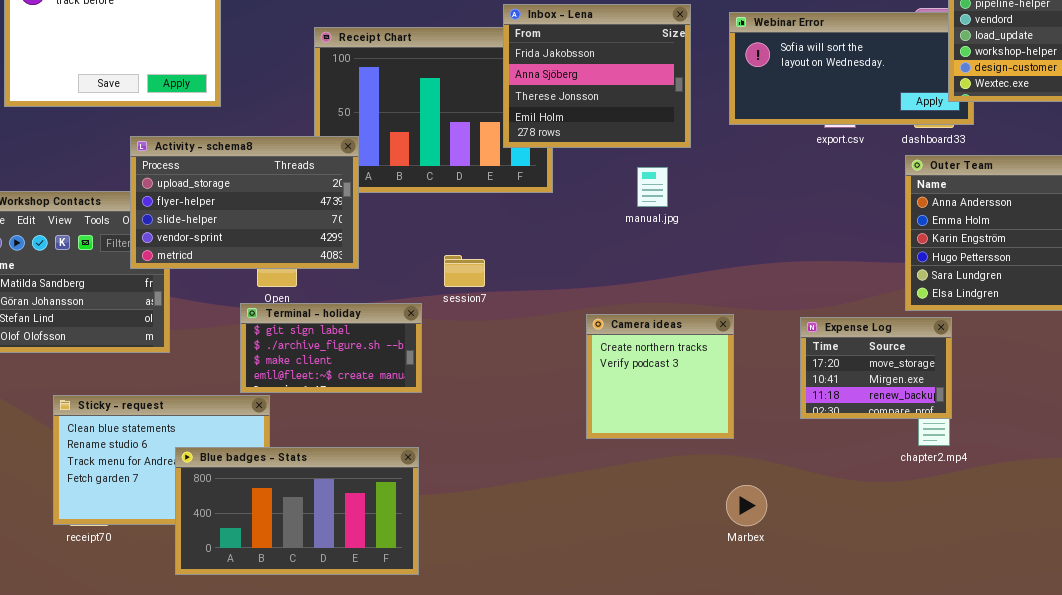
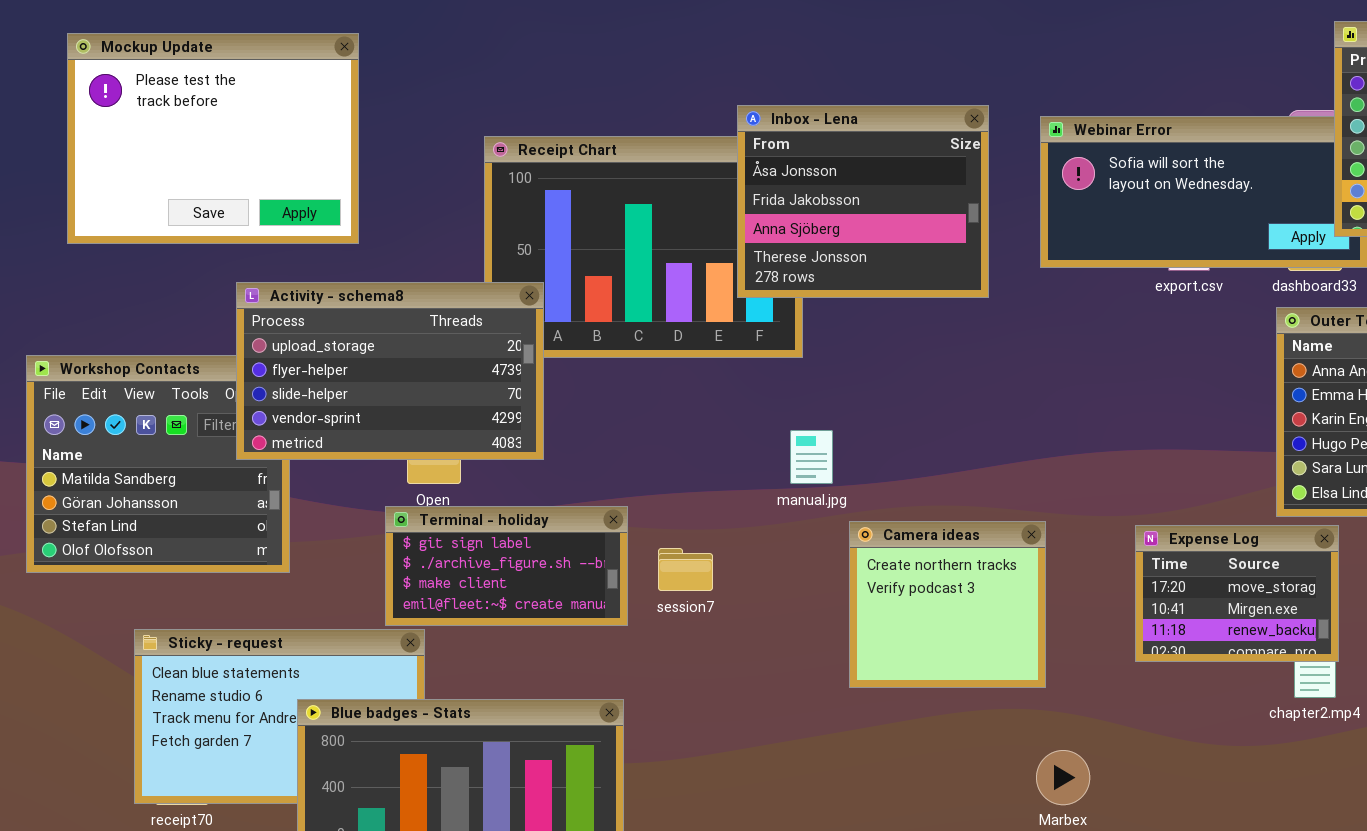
Inbox - Lena: [503,4,691,148] -> [737,105,989,298], scrolled up 1 row
manual.jpg: [637,167,668,207] -> [790,430,833,484], moved
session7: [444,255,485,287] -> [658,548,713,591], moved

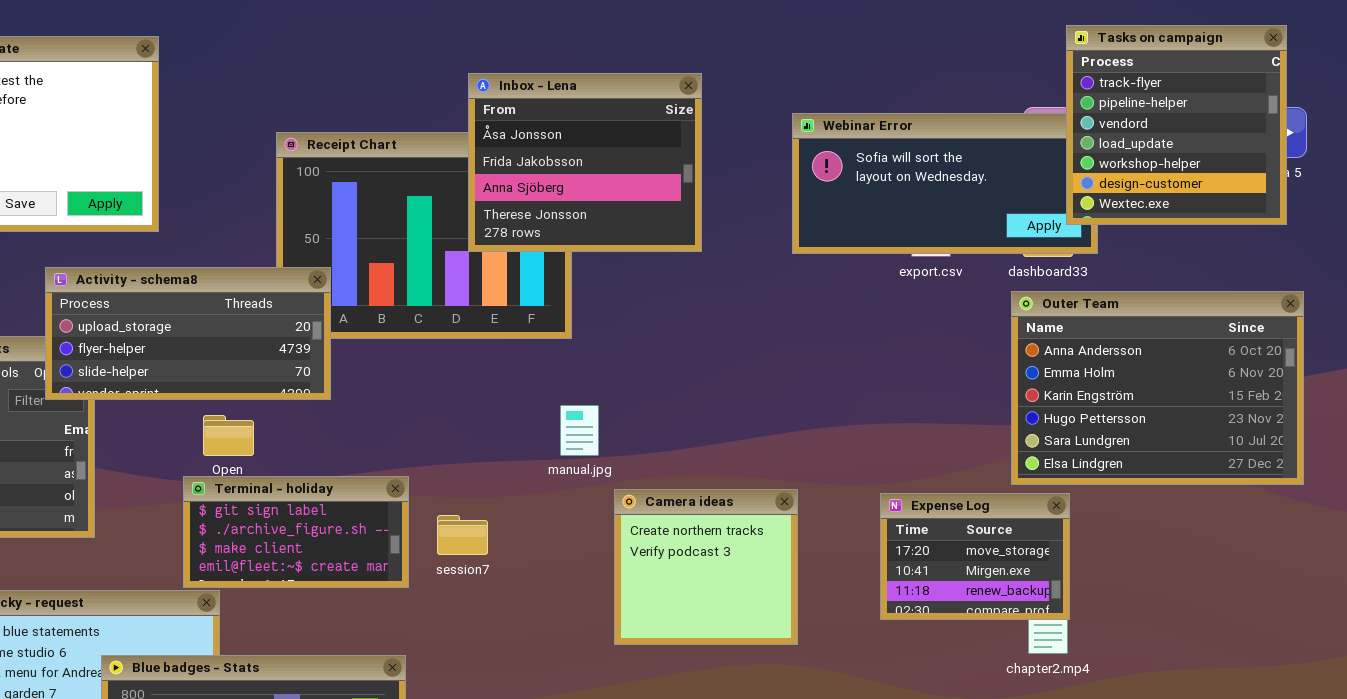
Inbox - Lena: [737,105,989,298] -> [468,73,702,252], moved
Activity - schema8: [236,282,544,460] -> [45,267,331,400], resized

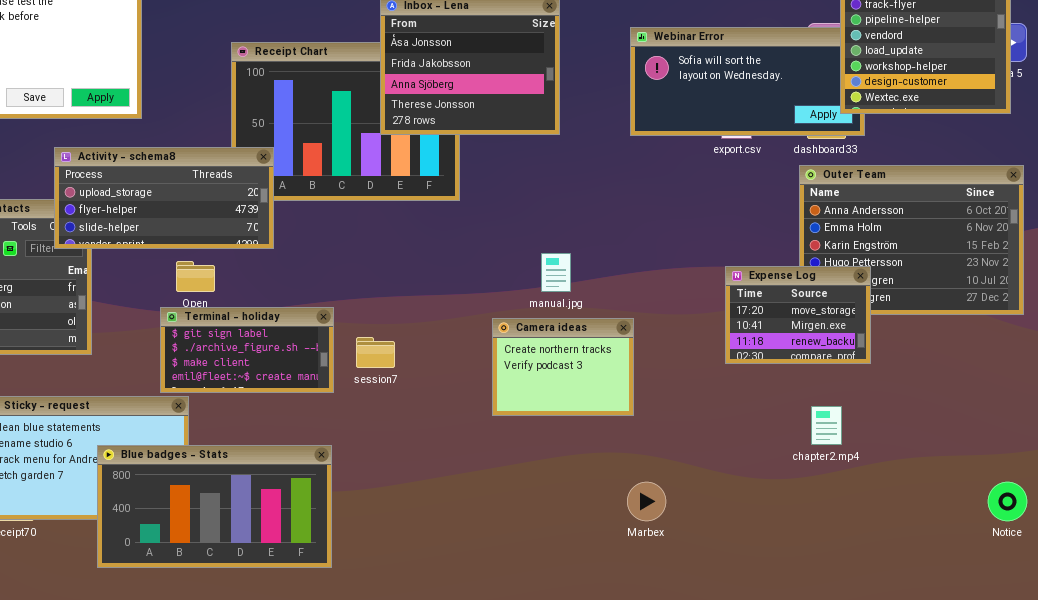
manual.jpg: [560,405,599,456] -> [541,253,571,292], moved
Camera ideas: [614,489,798,645] -> [492,318,634,416], resized
Expense Log: [880,493,1070,620] -> [725,266,871,364], moved

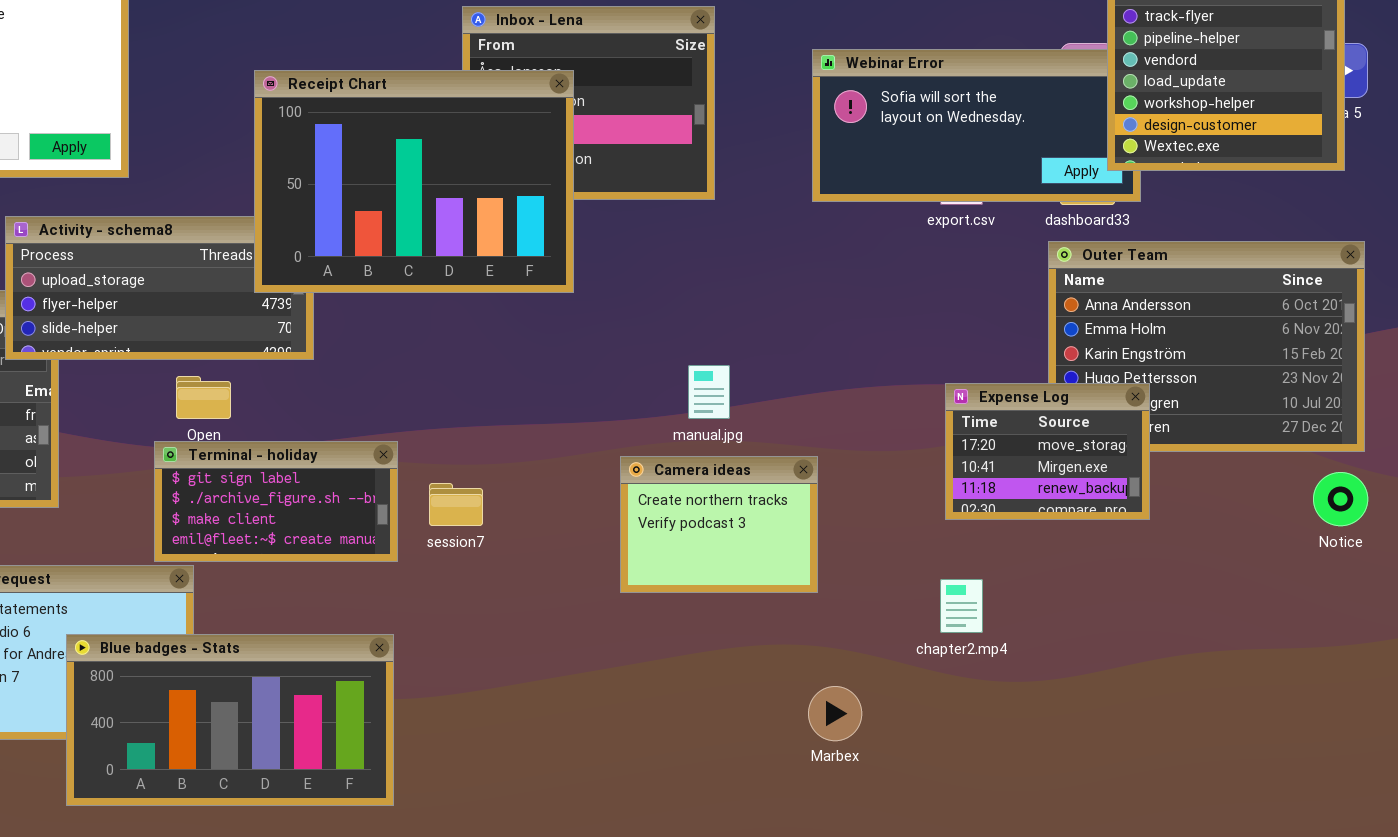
Receipt Chart: [231,42,460,201] -> [254,70,574,293], raised
chapter2.mp4: [811,406,842,445] -> [940,579,983,633], moved
Notice: [988,482,1027,521] -> [1313,472,1368,526], moved

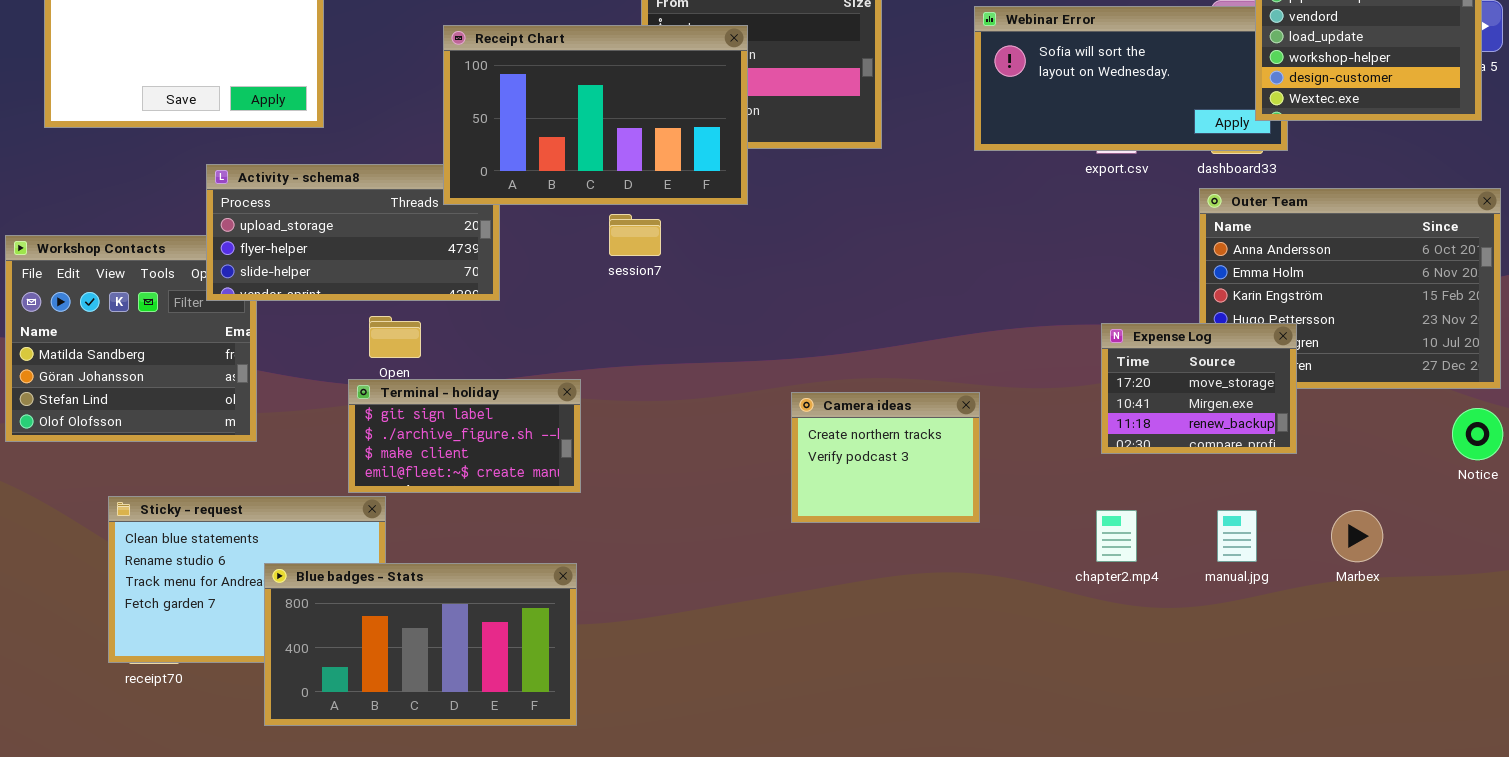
Receipt Chart: [254,70,574,293] -> [443,25,748,205], resized
manual.jpg: [688,365,730,419] -> [1217,510,1257,562], moved
session7: [429,483,483,526] -> [609,214,661,256], moved
Marbex: [808,686,862,741] -> [1331,510,1383,562], moved

